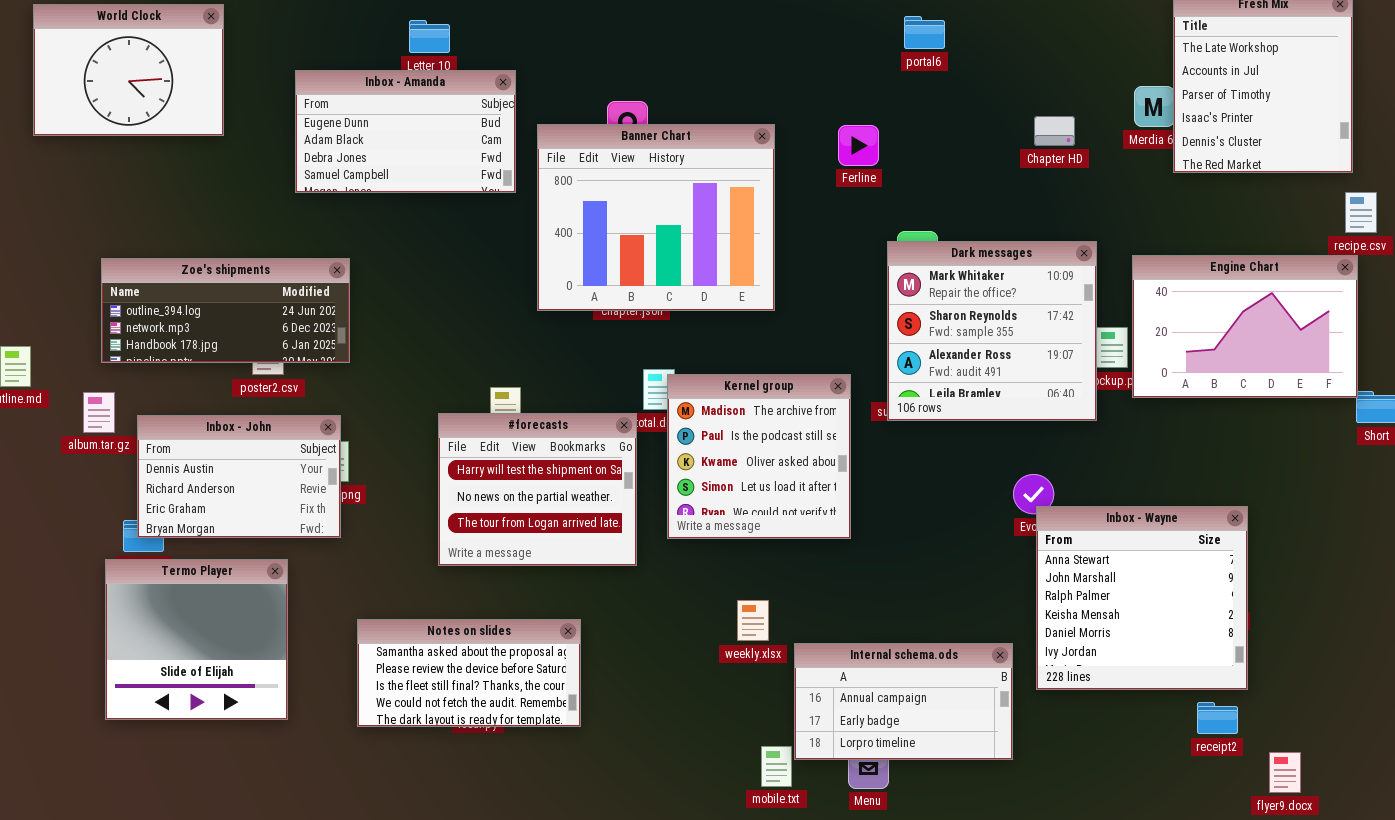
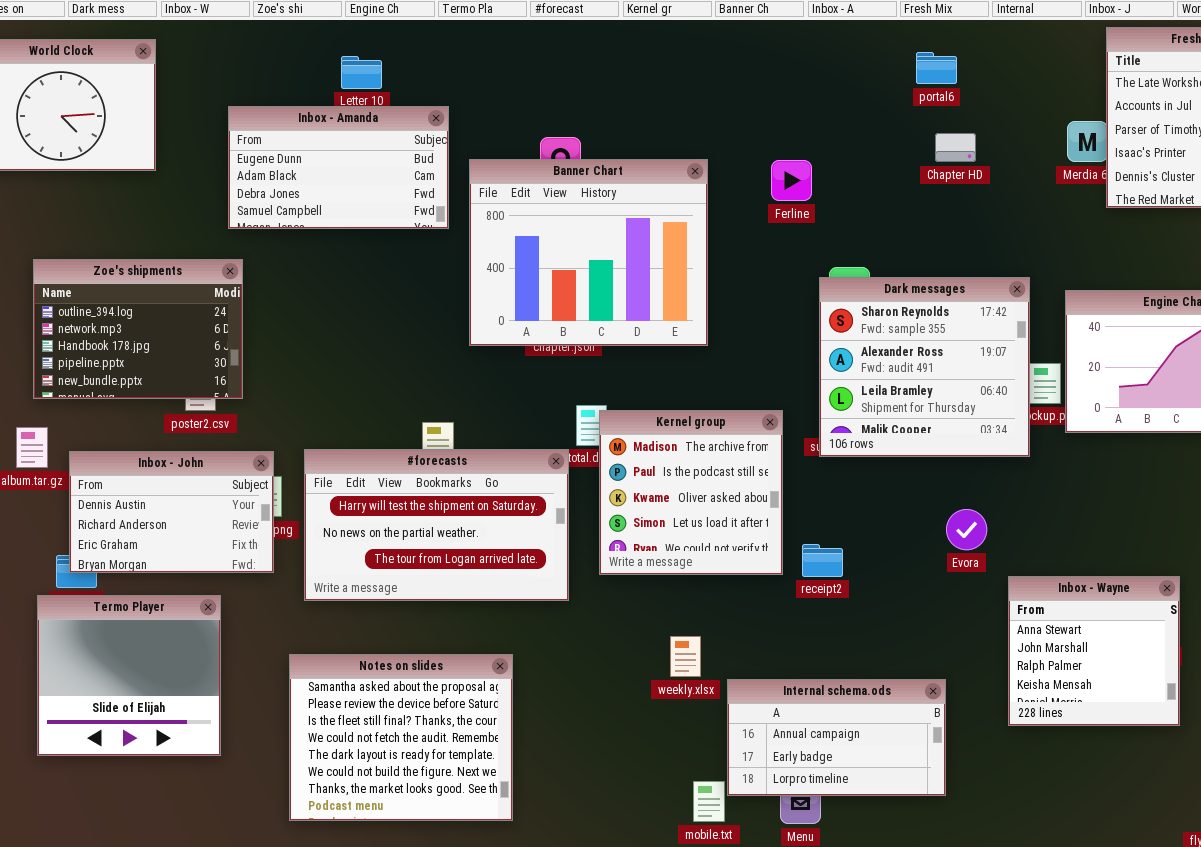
portal6: [904,16,945,49] -> [916,52,957,84], moved
Chapter HD: [1034,116,1075,146] -> [935,133,976,162], moved
Dark messages: [887,241,1097,421] -> [819,277,1030,457], scrolled down 1 row
Zoe's shipments: [101,258,350,363] -> [33,259,243,399], resized
#forecasts: [438,413,637,566] -> [304,449,569,601], resized
Inbox - Wayne: [1036,506,1248,690] -> [1008,576,1180,726], resized
Notes on slides: [357,619,581,727] -> [289,654,513,821], resized
receipt2: [1197,702,1238,734] -> [802,544,843,577], moved

